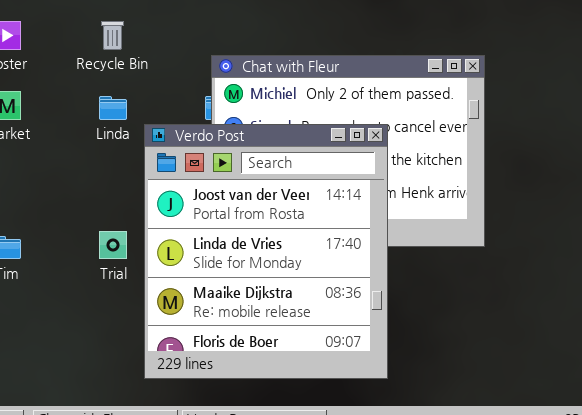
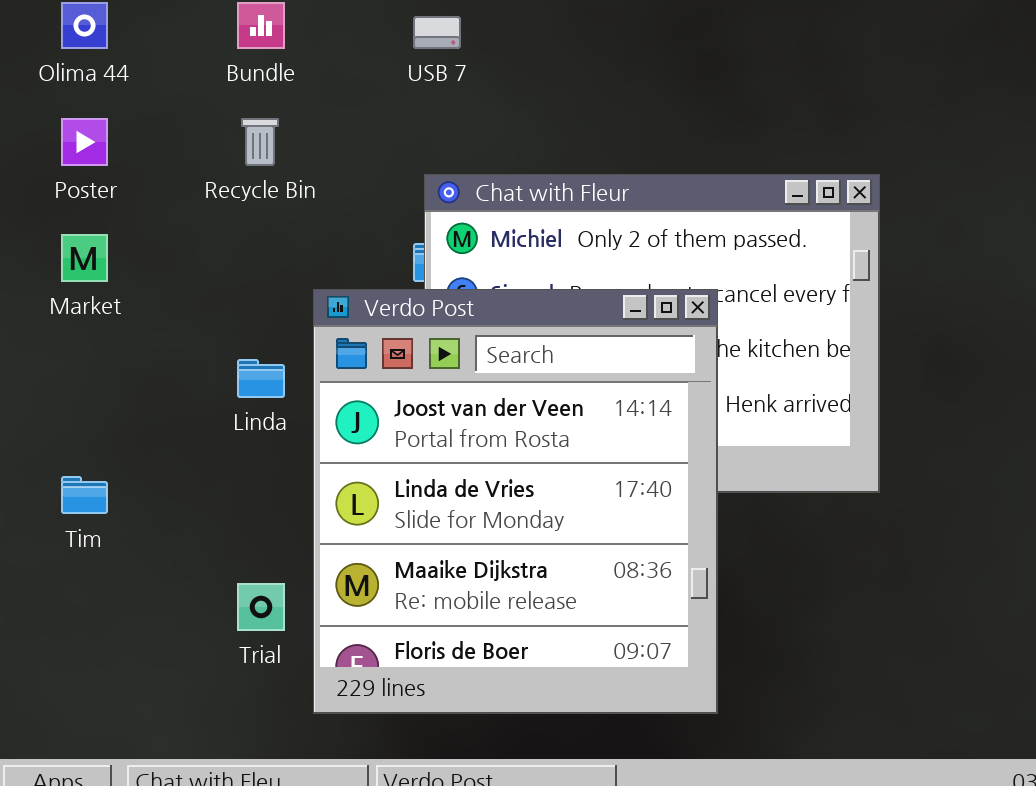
Linda: [99,96,127,120] -> [237,359,285,398], moved
Trial: [99,231,127,259] -> [237,583,285,631], moved

